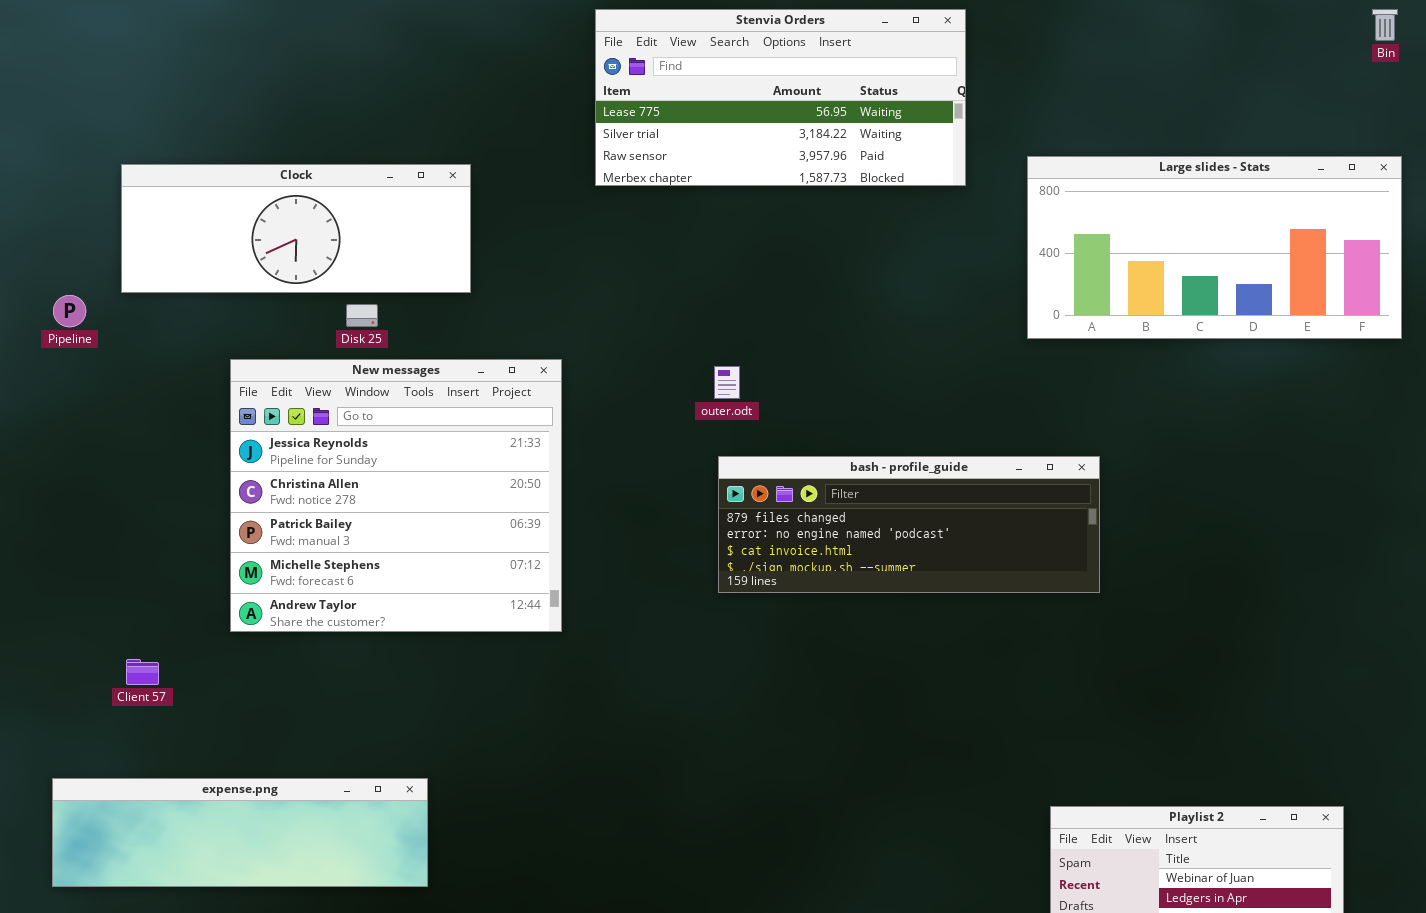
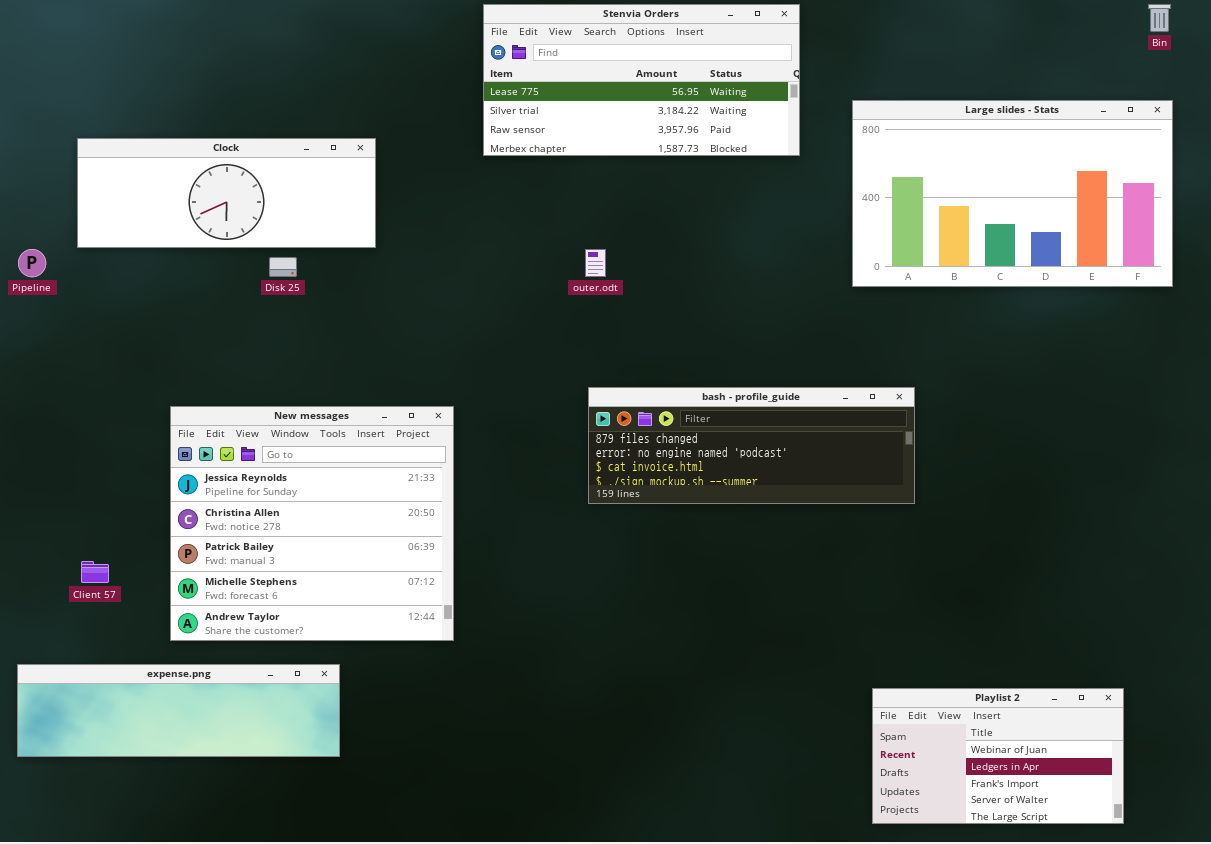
Large slides - Stats: [1027,156,1402,339] -> [852,100,1173,287], resized
New messages: [230,359,562,632] -> [170,406,454,641], moved
outer.odt: [714,366,740,399] -> [585,249,606,277], moved

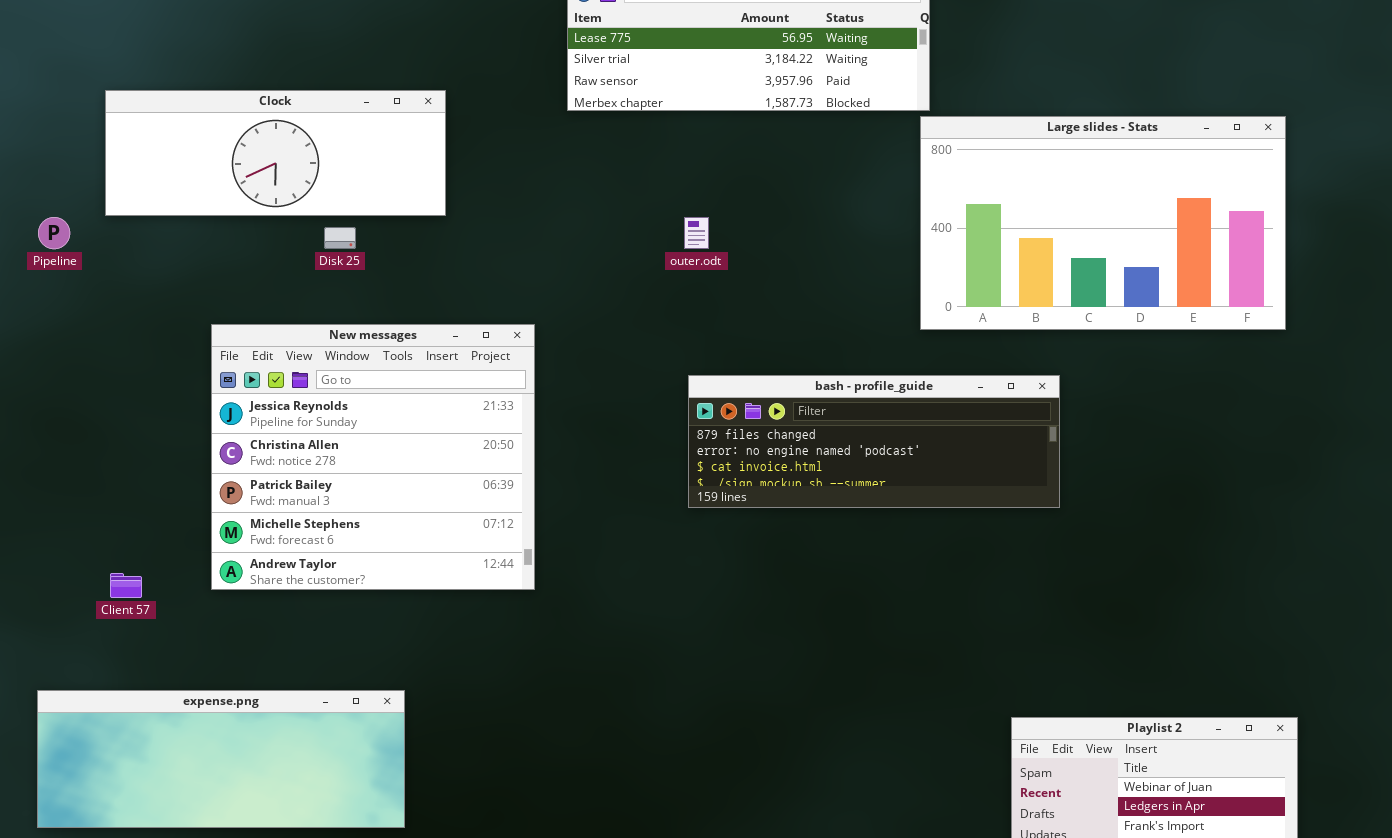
Large slides - Stats: [852,100,1173,287] -> [920,116,1286,330], moved
New messages: [170,406,454,641] -> [211,324,535,590], moved
expense.png: [17,664,340,757] -> [37,690,405,828], resized

